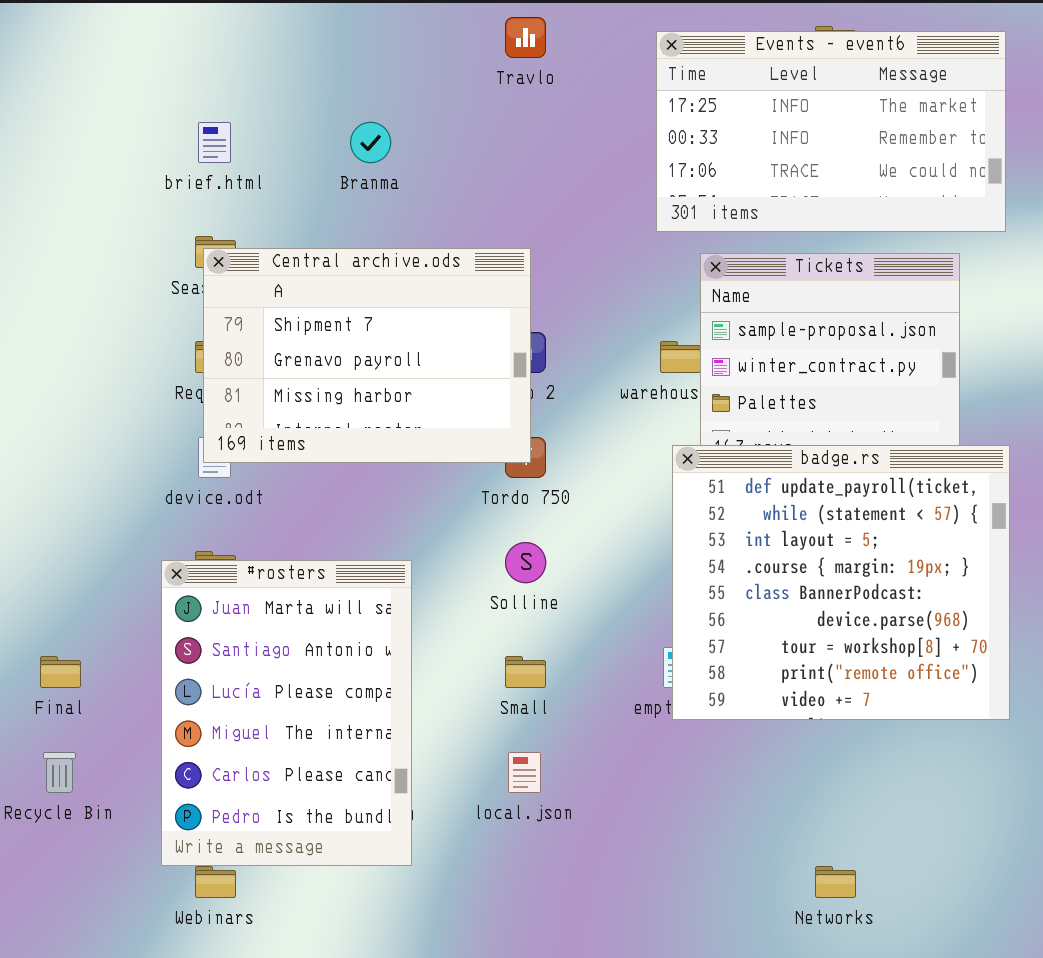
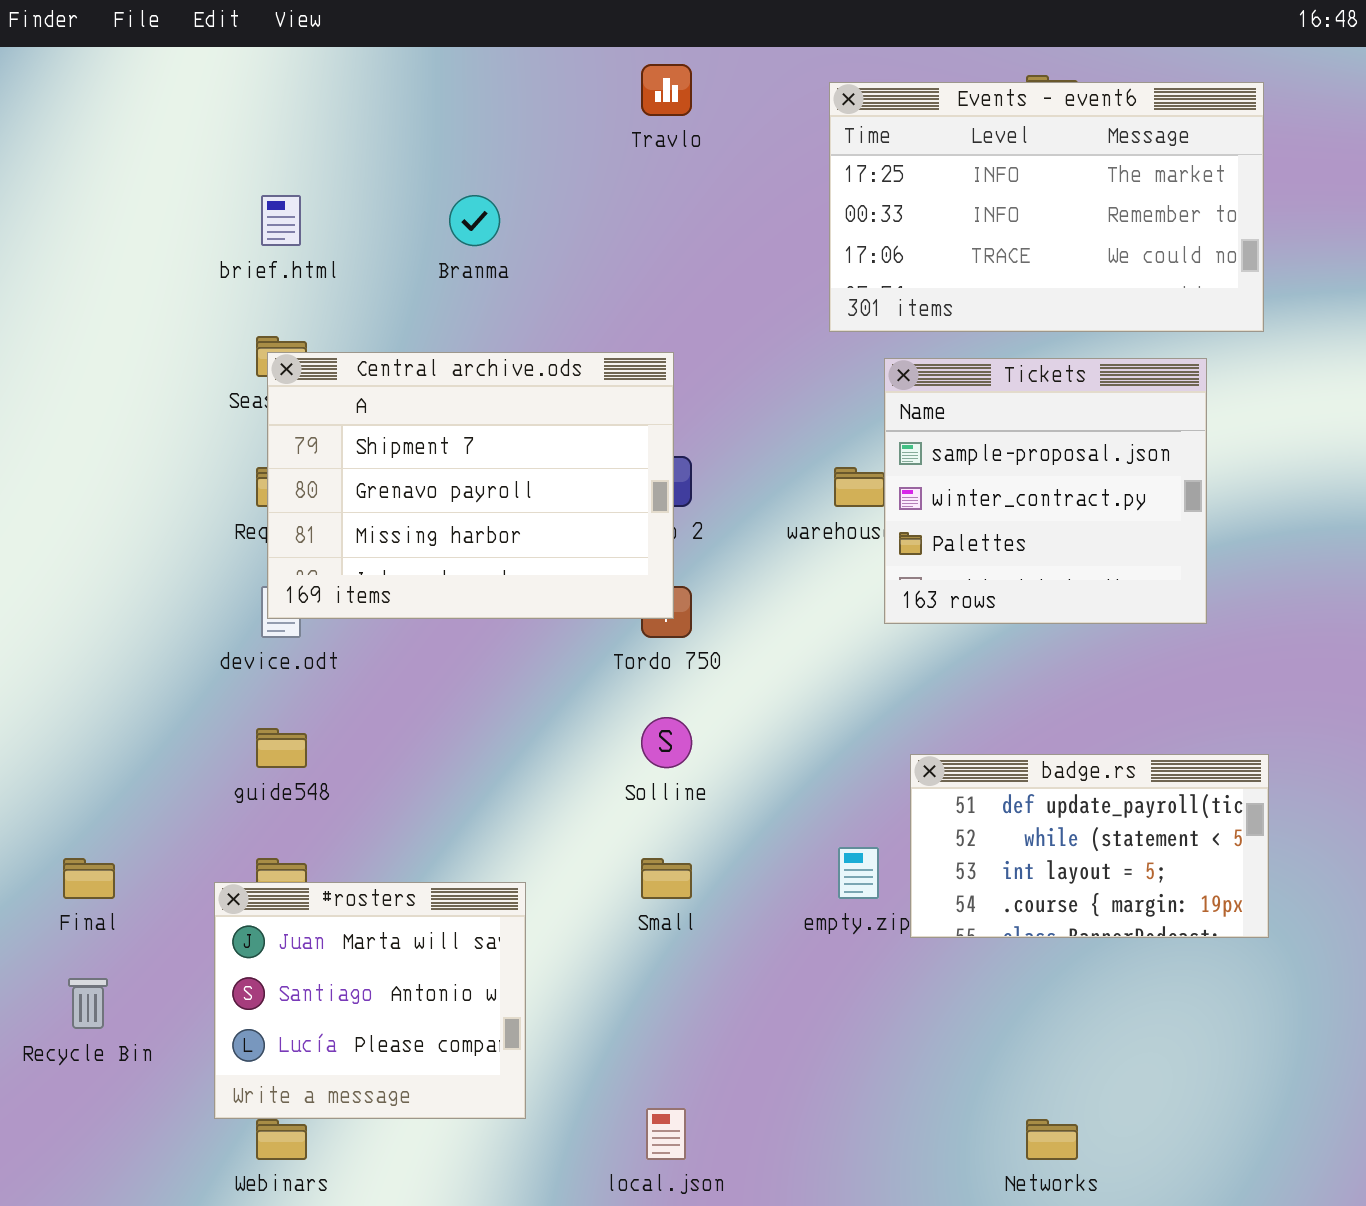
badge.rs: [672,445,1010,720] -> [910,754,1269,938], resized
#rosters: [161,560,412,866] -> [214,882,526,1119], resized
local.json: [508,752,541,793] -> [646,1108,686,1160], moved

